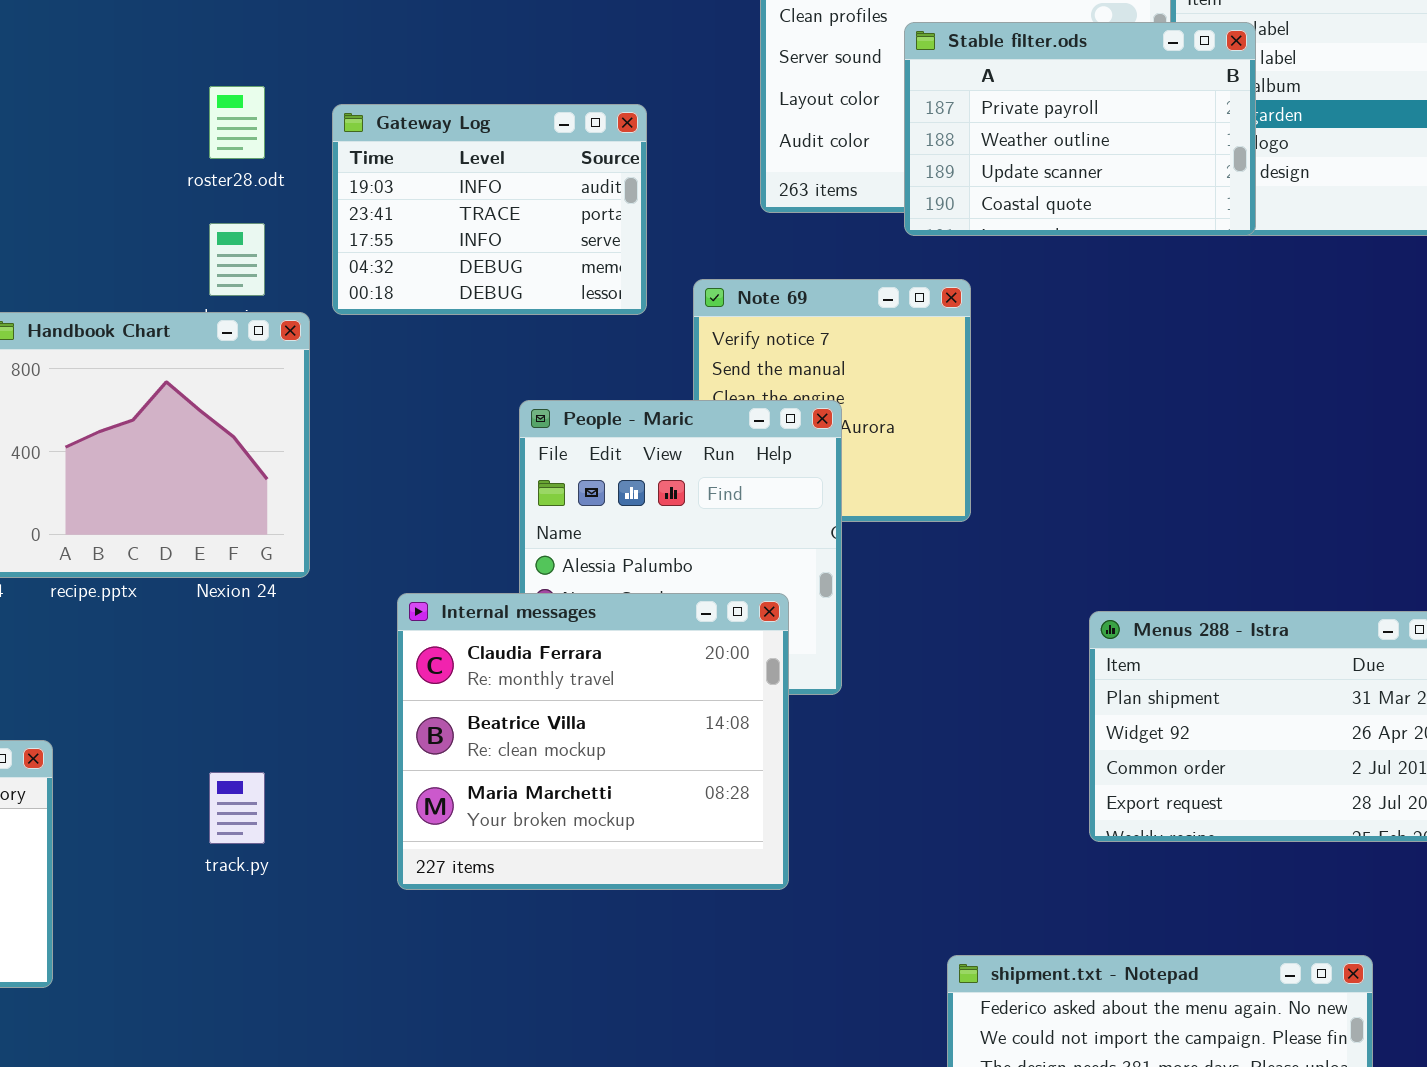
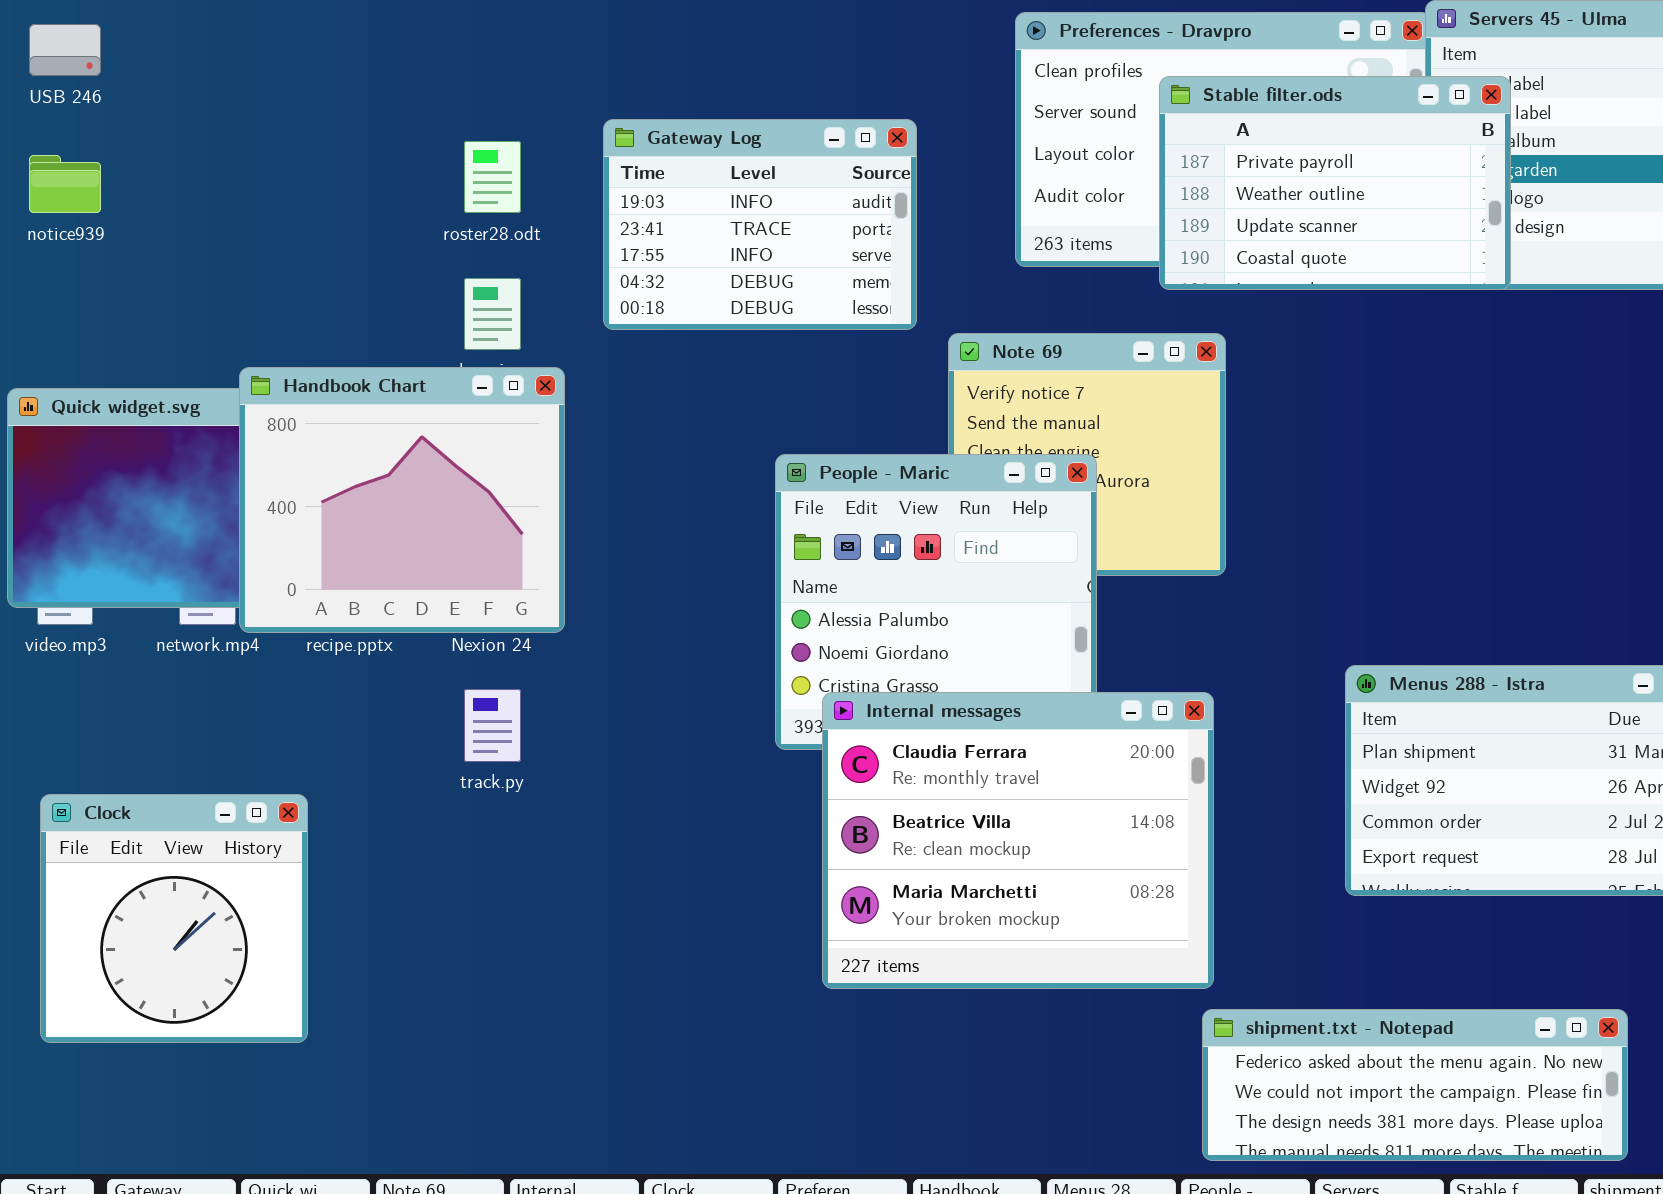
Gateway Log: [332,104,647,315] -> [603,119,917,330], moved
Internal messages: [397,593,789,890] -> [822,692,1214,989], moved
track.py: [209,772,265,844] -> [464,689,521,762], moved

